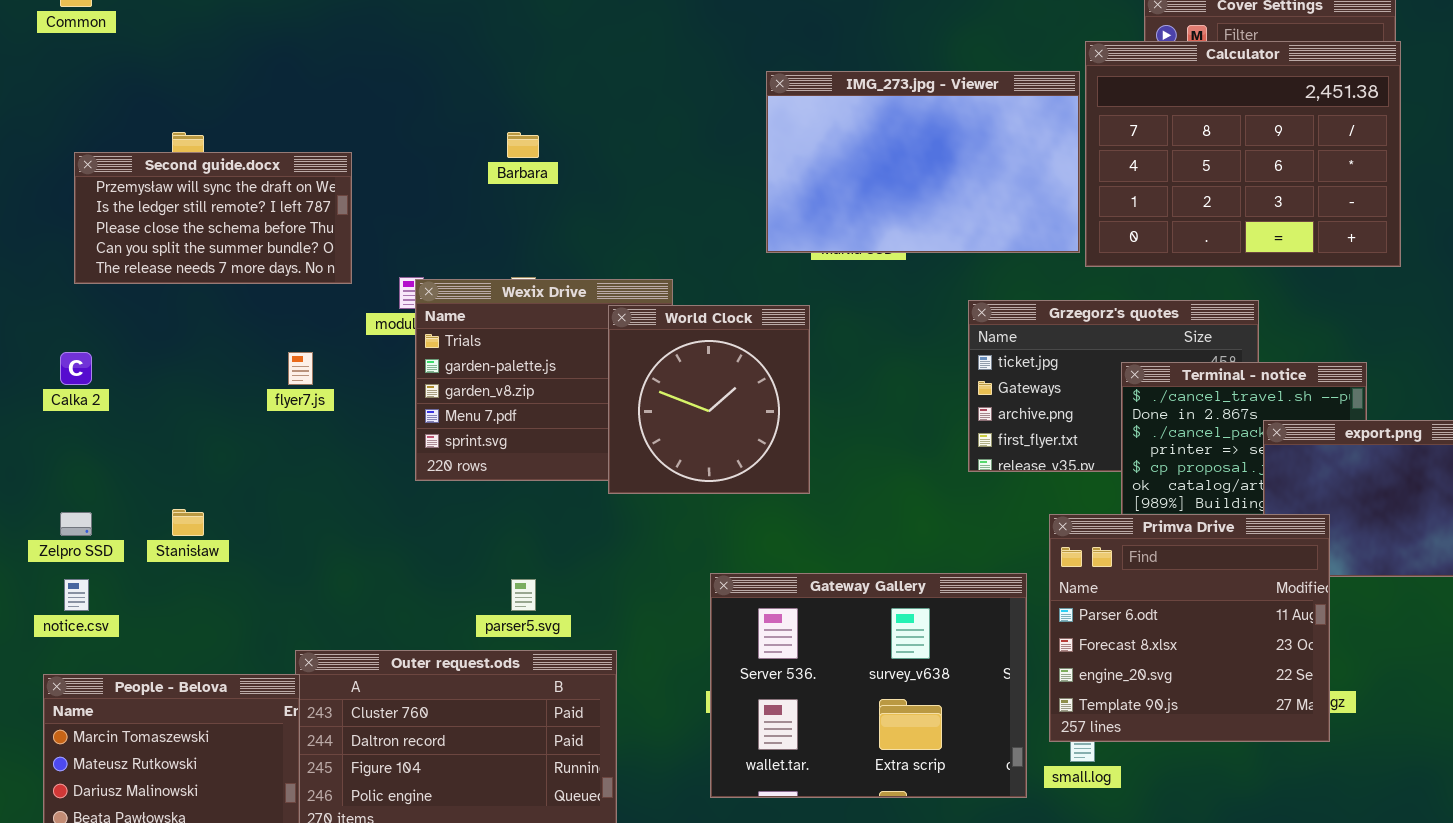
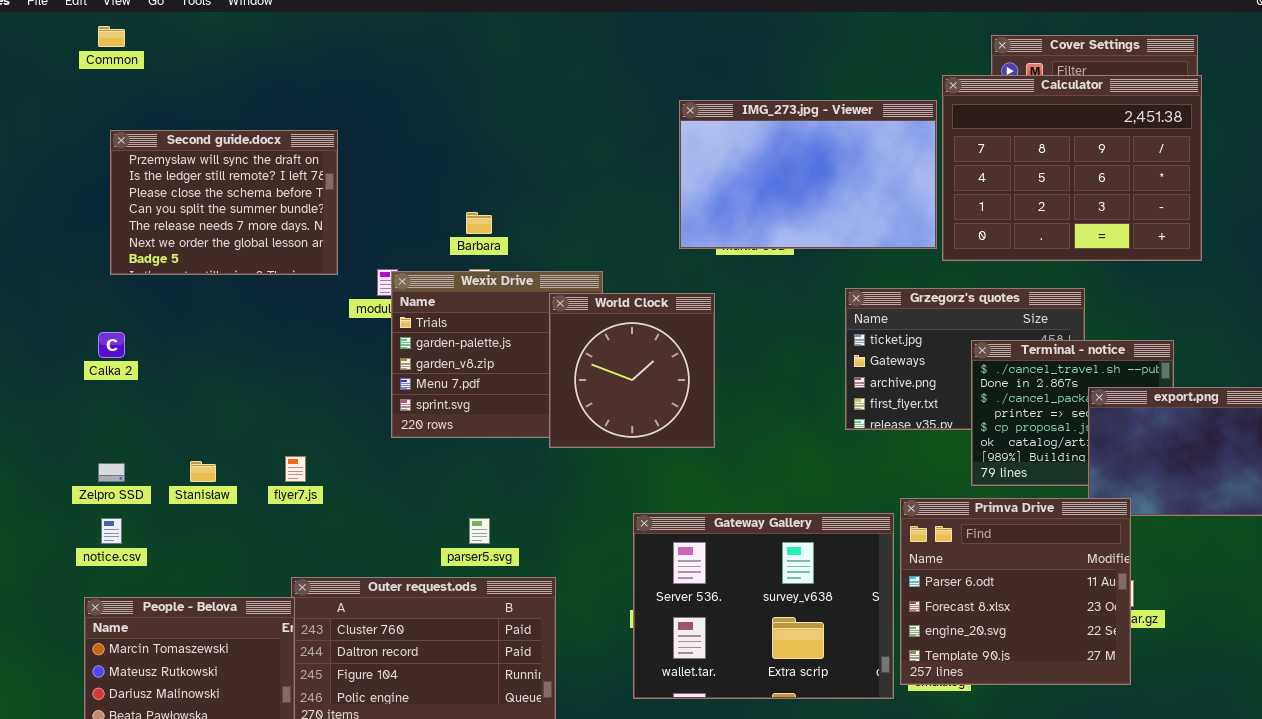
Barbara: [507,132,539,158] -> [466,212,492,234], moved
Second guide.docx: [74,152,352,284] -> [110,130,338,275], resized
flyer7.js: [288,352,313,385] -> [285,456,306,482], moved
Primva Drive: [1049,514,1330,742] -> [900,498,1131,685], moved

